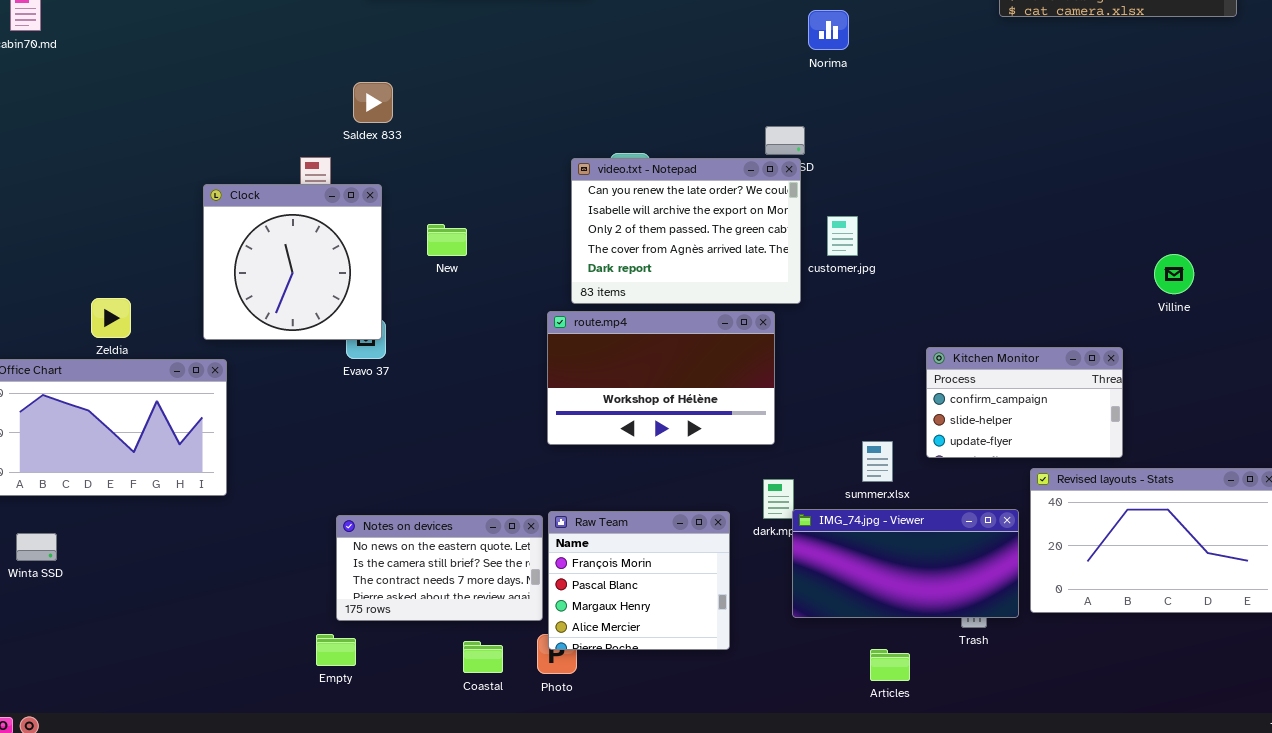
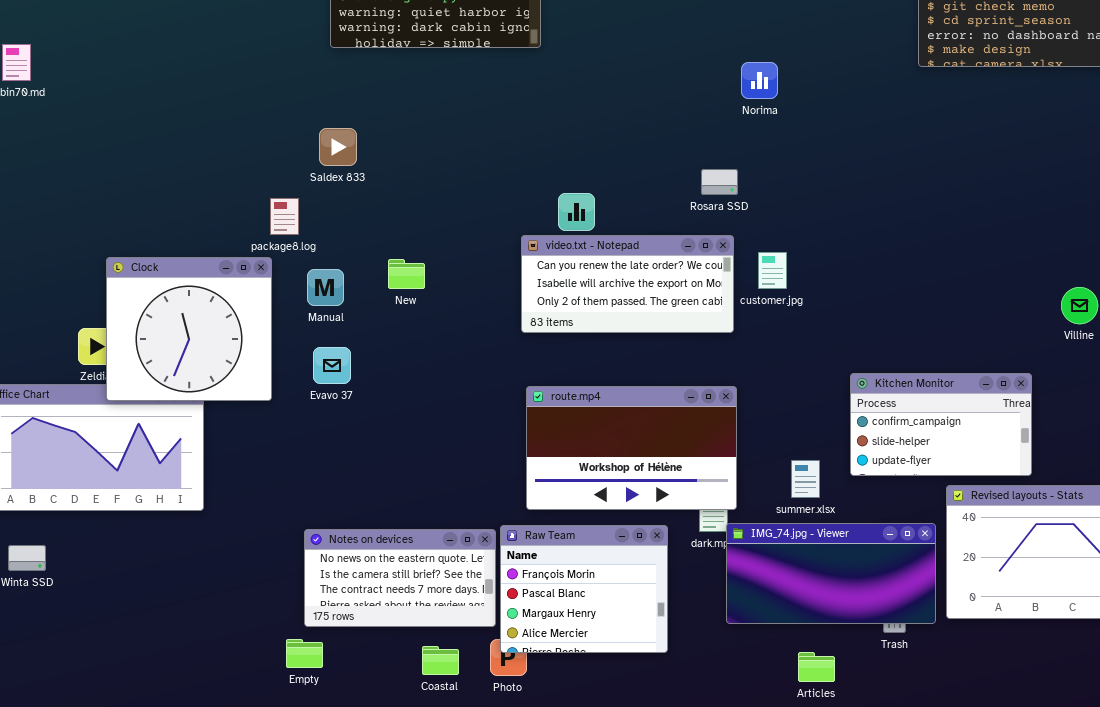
video.txt - Notepad: [571,158,801,304] -> [521,235,734,333], resized
Clock: [203,184,382,340] -> [106,257,272,401], moved
route.mp4: [547,311,775,445] -> [526,386,737,510], moved

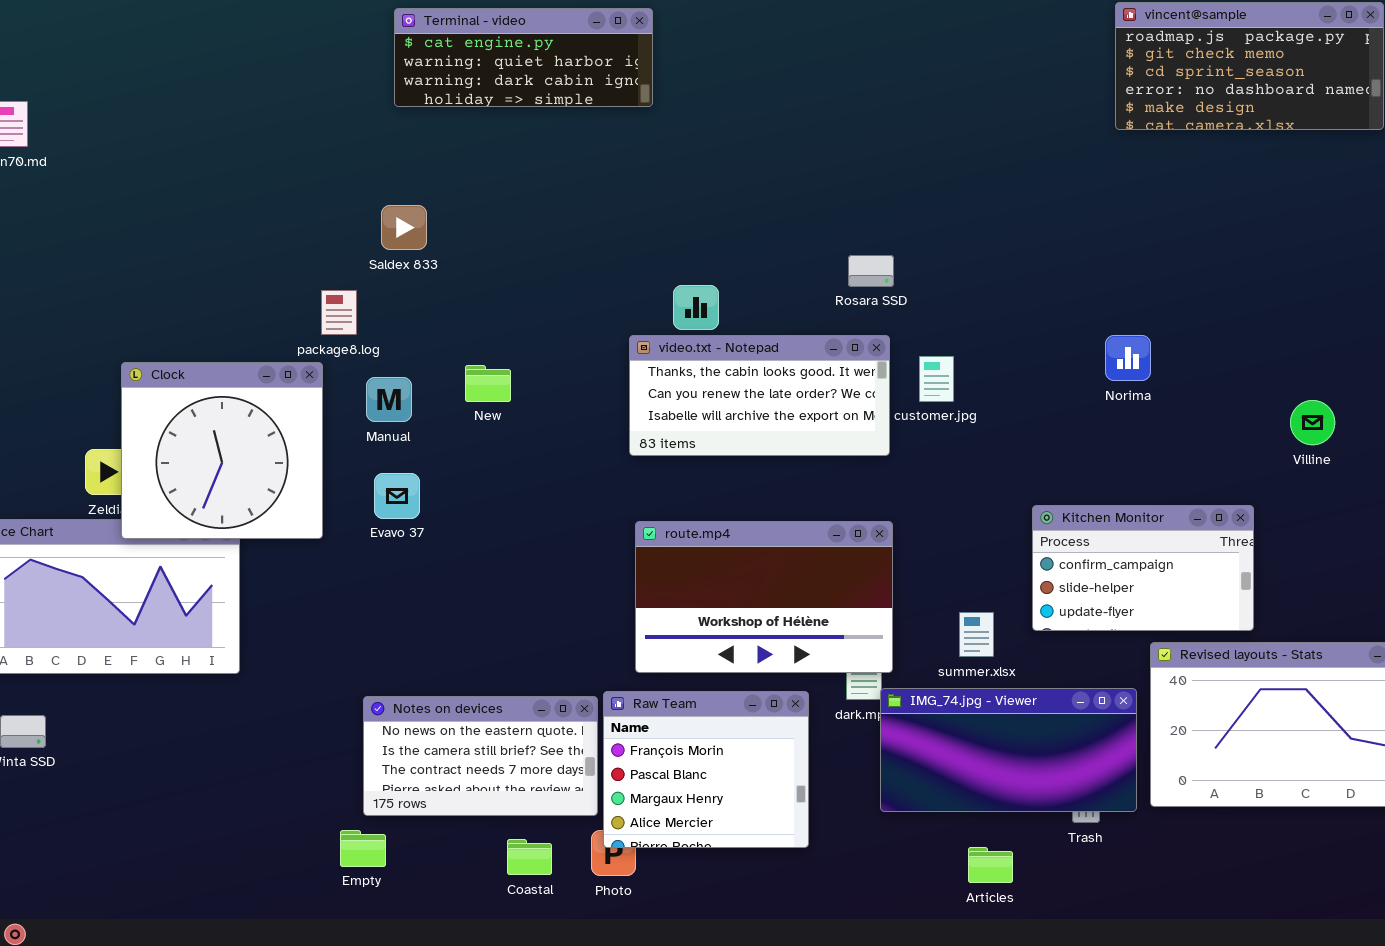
Norima: [741,62,778,99] -> [1105,335,1151,381], moved
video.txt - Notepad: [521,235,734,333] -> [629,335,890,456], scrolled up 1 row

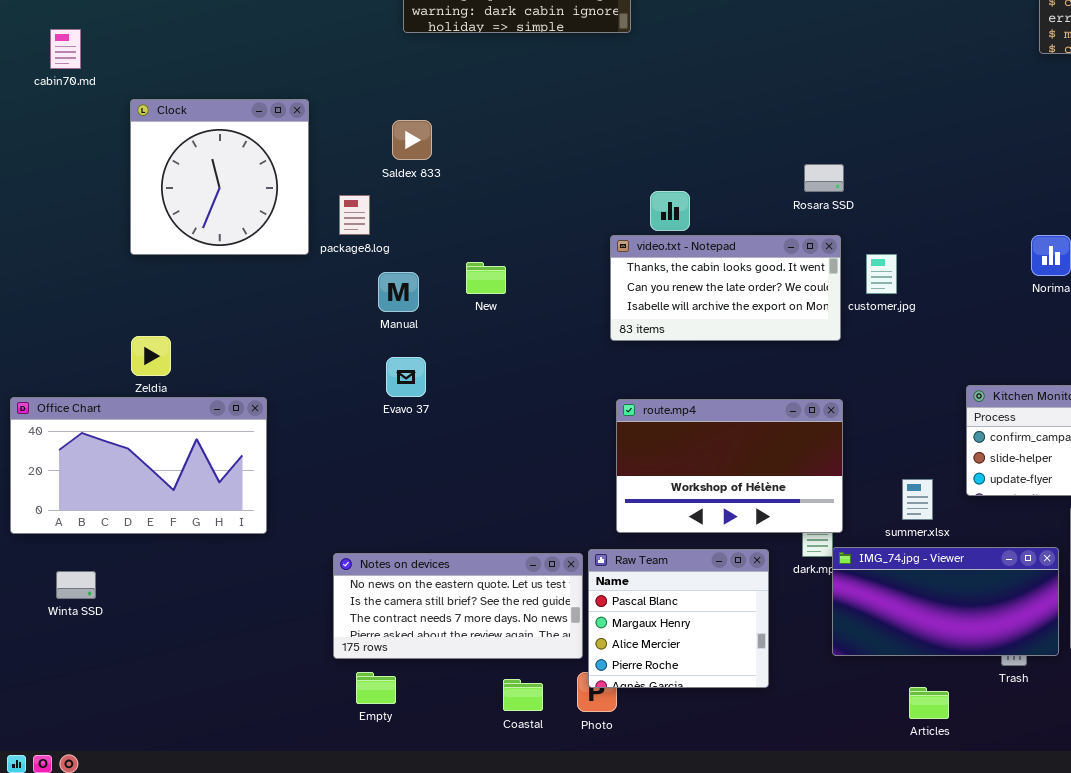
Clock: [121,362,323,539] -> [130,99,309,255], moved
Raw Team: [603,691,809,848] -> [588,549,769,688], scrolled down 1 row
Notes on devices: [363,696,598,816] -> [333,553,583,659], resized

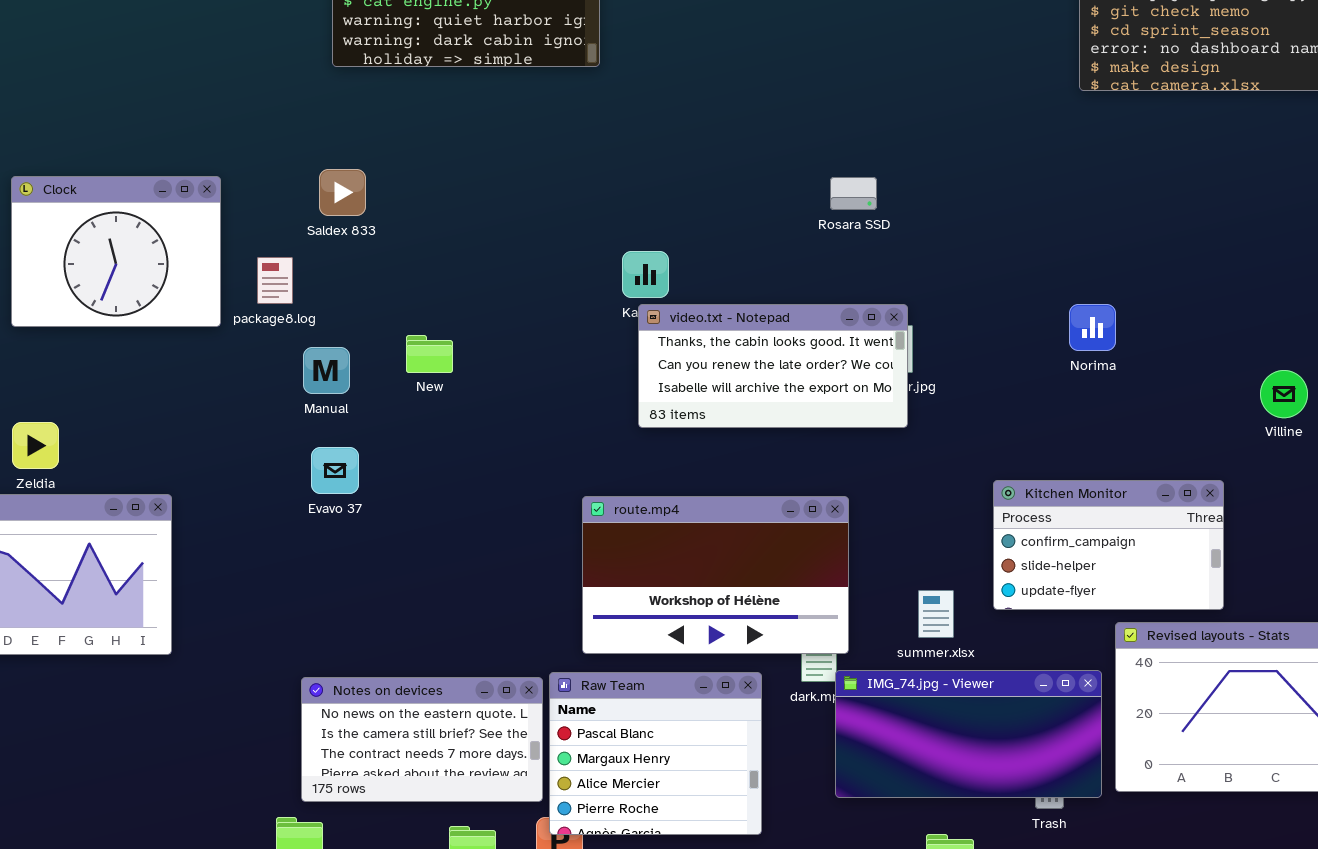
Clock: [130,99,309,255] -> [11,176,221,327], resized
Rosara SSD: [804,164,844,192] -> [830,177,877,210], moved
video.txt - Notepad: [610,235,841,341] -> [638,304,908,428], moved
Notes on devices: [333,553,583,659] -> [301,677,543,802], resized

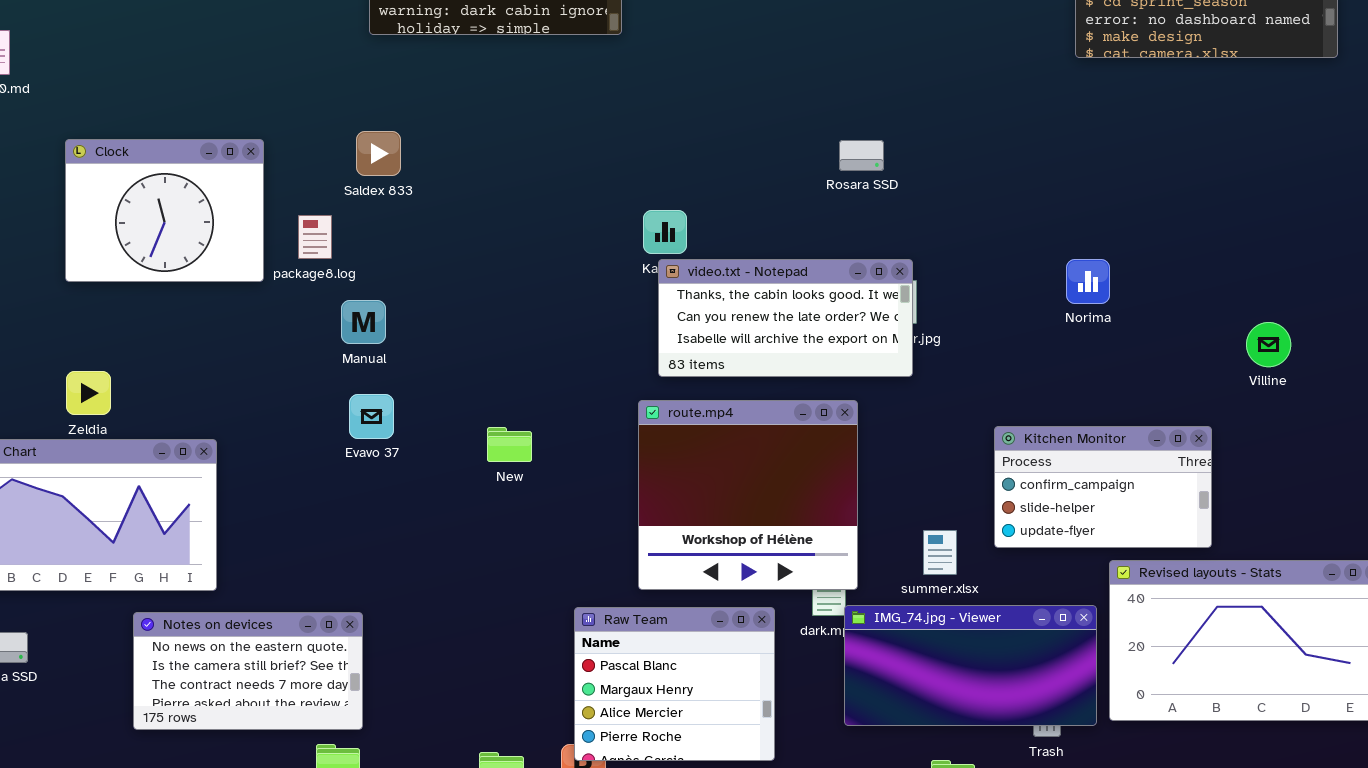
New: [406,335,453,373] -> [487,427,532,462], moved
route.mp4: [582,496,849,654] -> [638,400,858,590], resized
Notes on devices: [301,677,543,802] -> [133,612,363,730], moved

